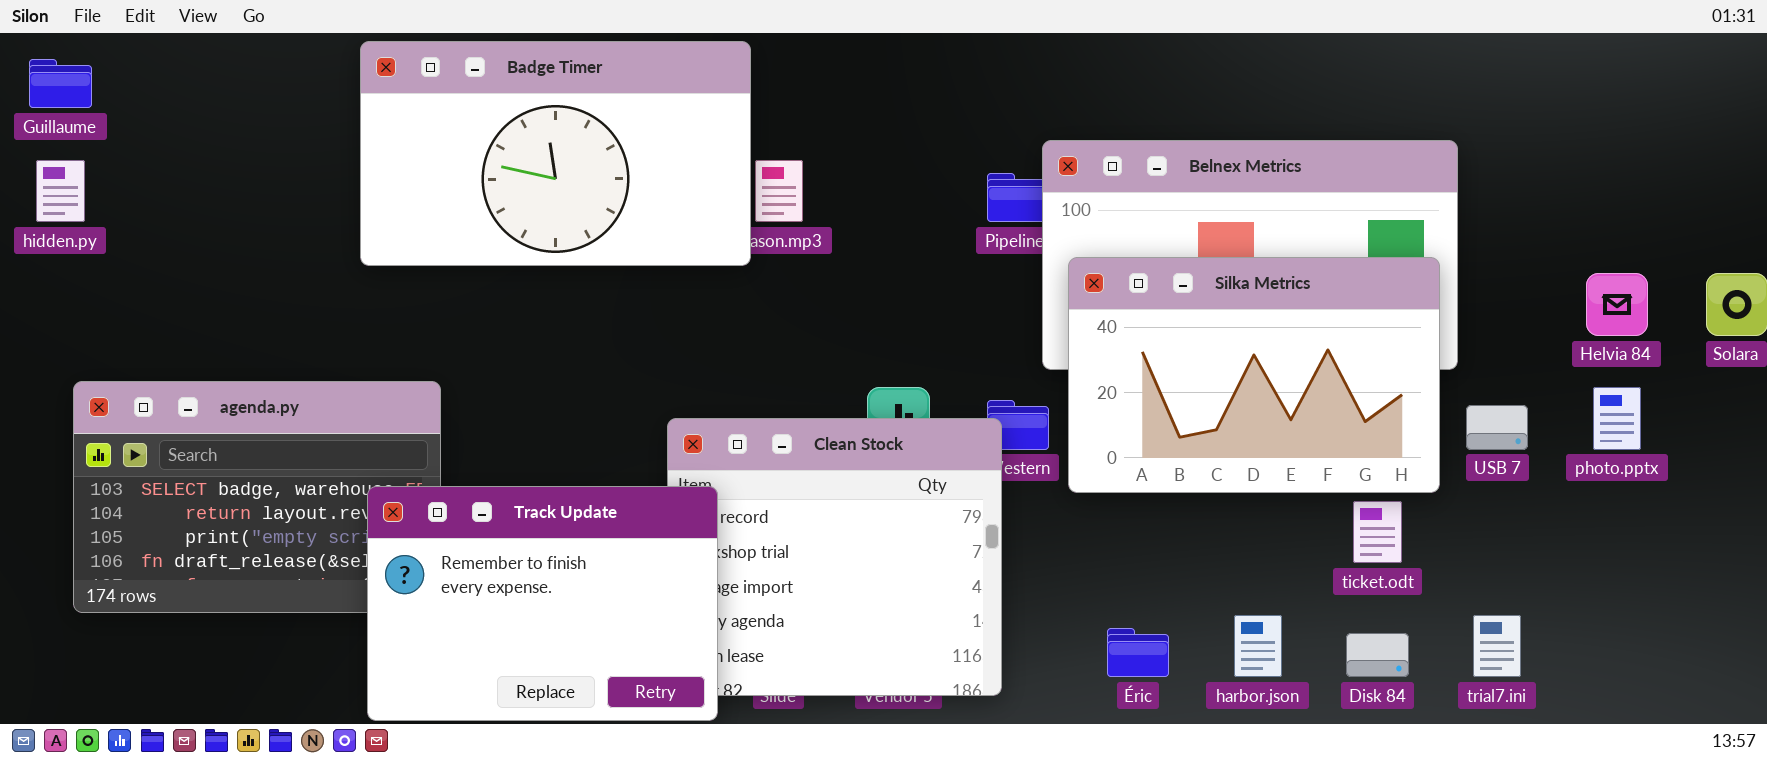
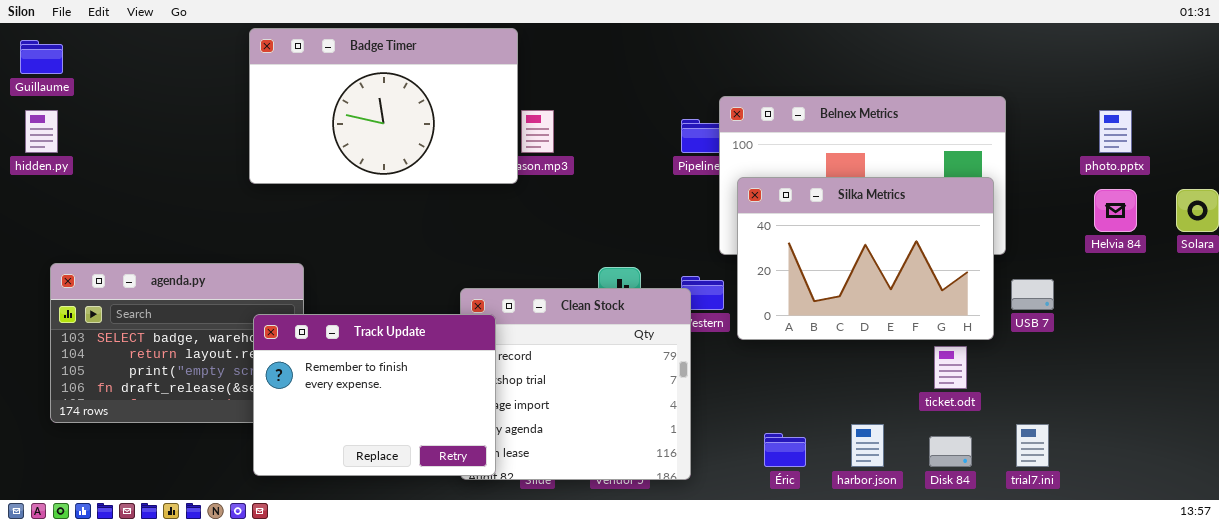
photo.pptx: [1593,387,1641,450] -> [1099,110,1132,153], moved
Track Update: [367,486,718,721] -> [253,314,496,476], moved

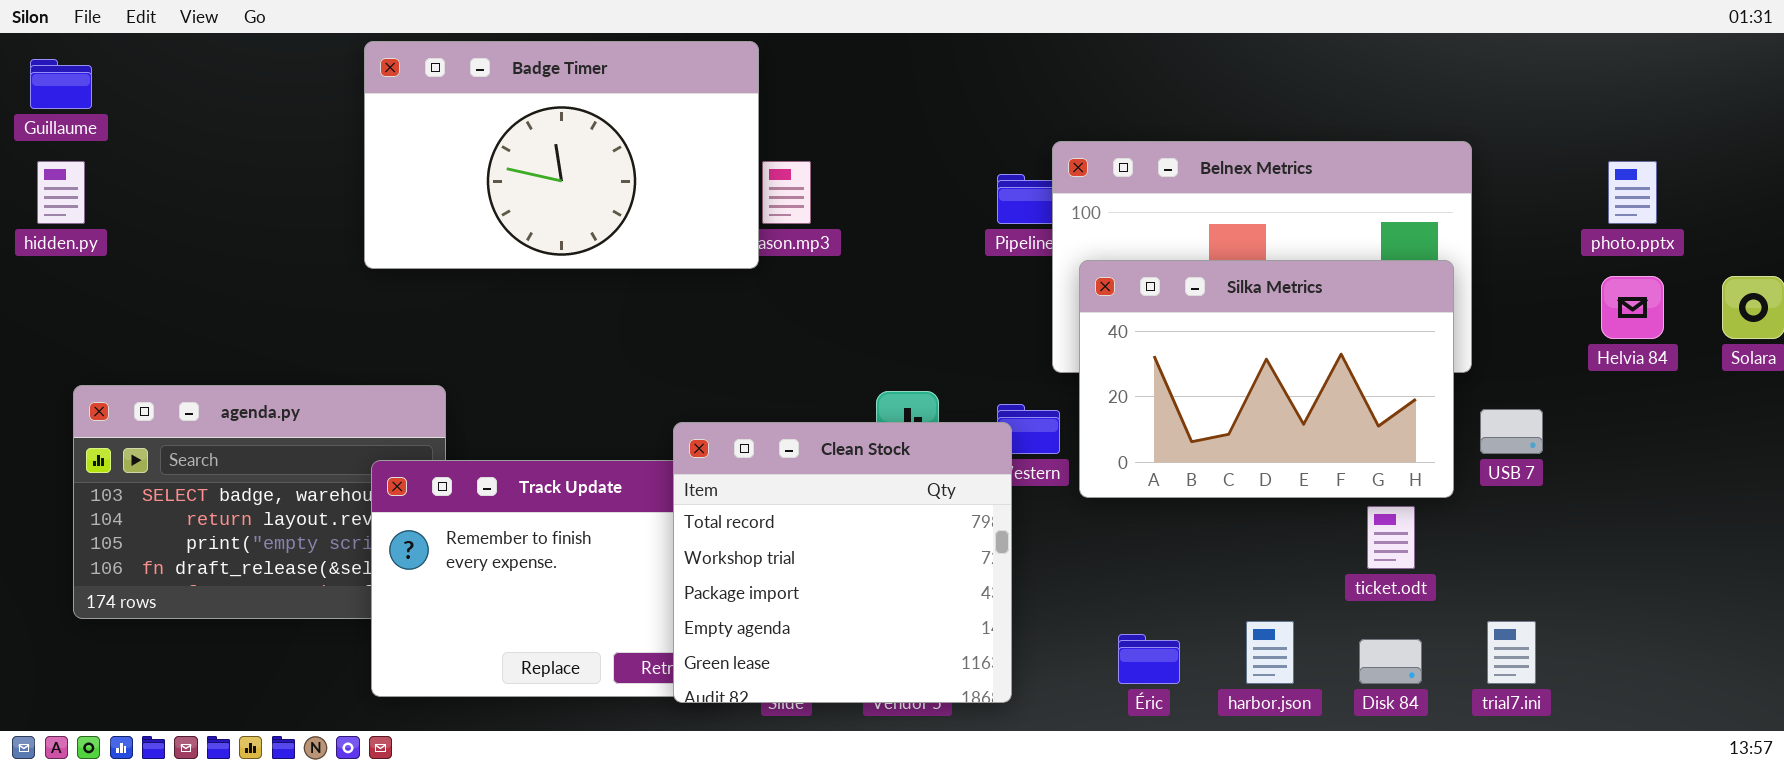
Clean Stock: [460,288,691,480] -> [673,422,1012,703], raised

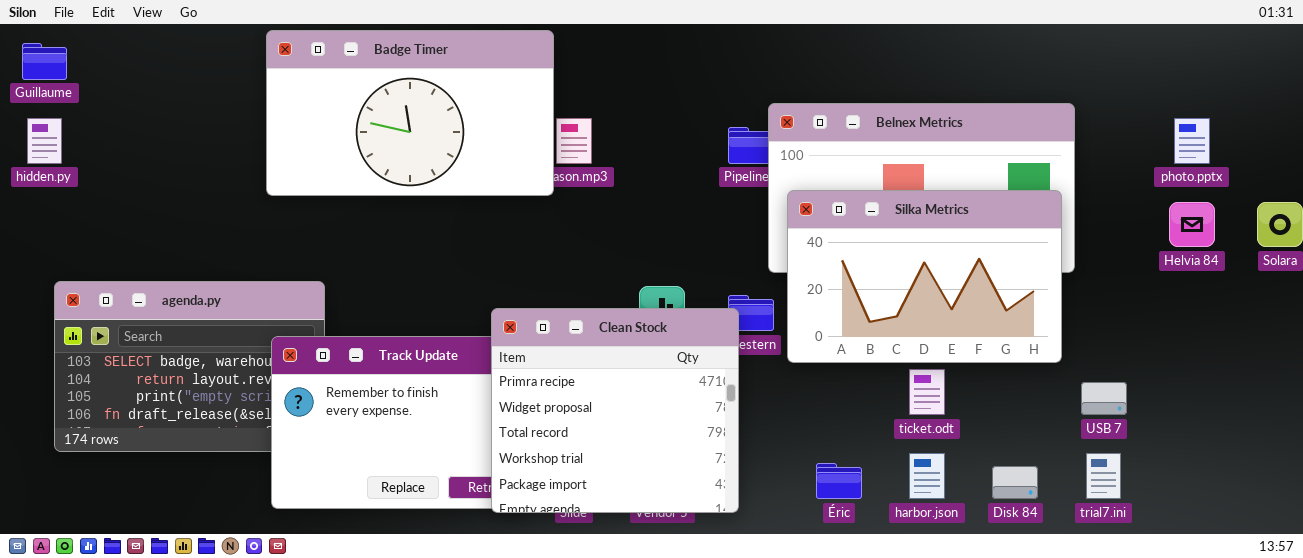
USB 7: [1480,409,1543,454] -> [1081,382,1127,415], moved
Clean Stock: [673,422,1012,703] -> [491,308,739,513], scrolled up 2 rows
ticket.odt: [1367,506,1415,569] -> [909,369,945,415], moved

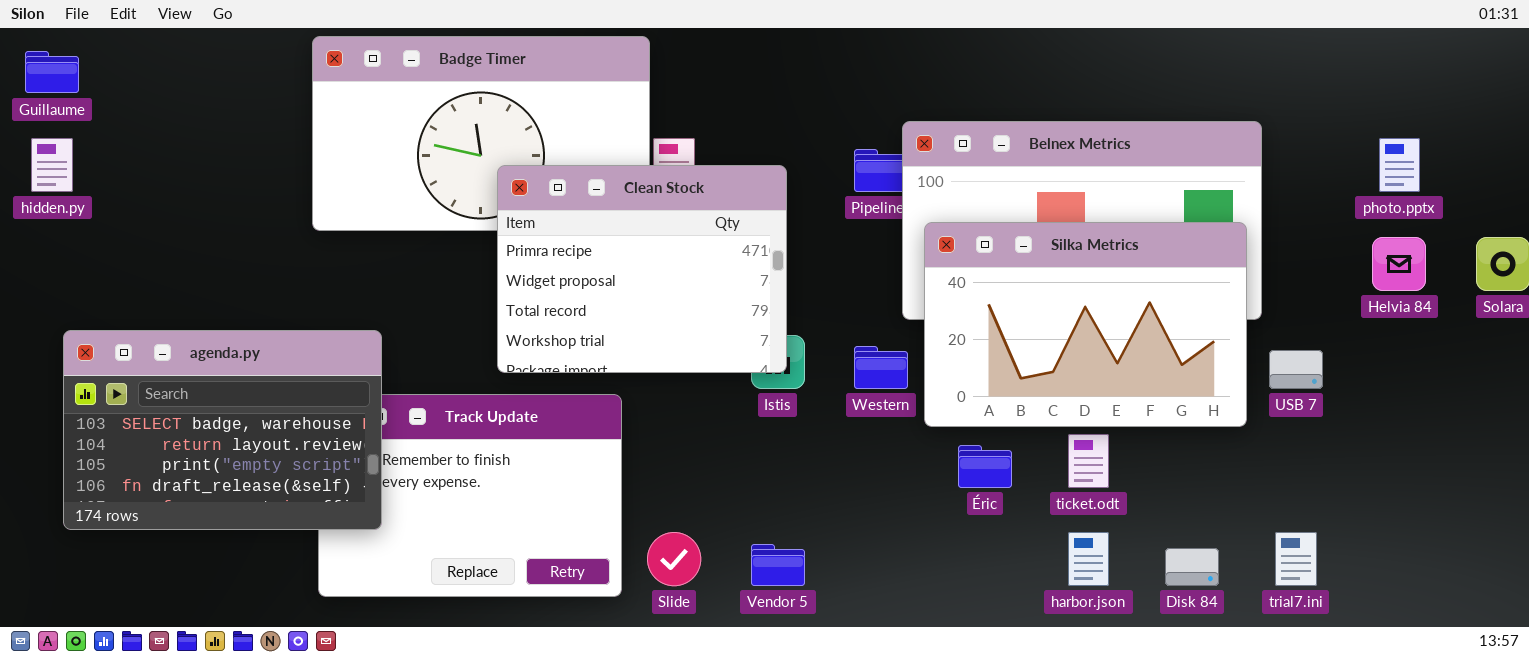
agenda.py: [54,281,325,452] -> [63,330,382,530], raised
Clean Stock: [491,308,739,513] -> [497,165,787,373], moved, resized
USB 7: [1081,382,1127,415] -> [1269,350,1323,389], moved
Éric: [816,463,862,499] -> [958,445,1012,488], moved

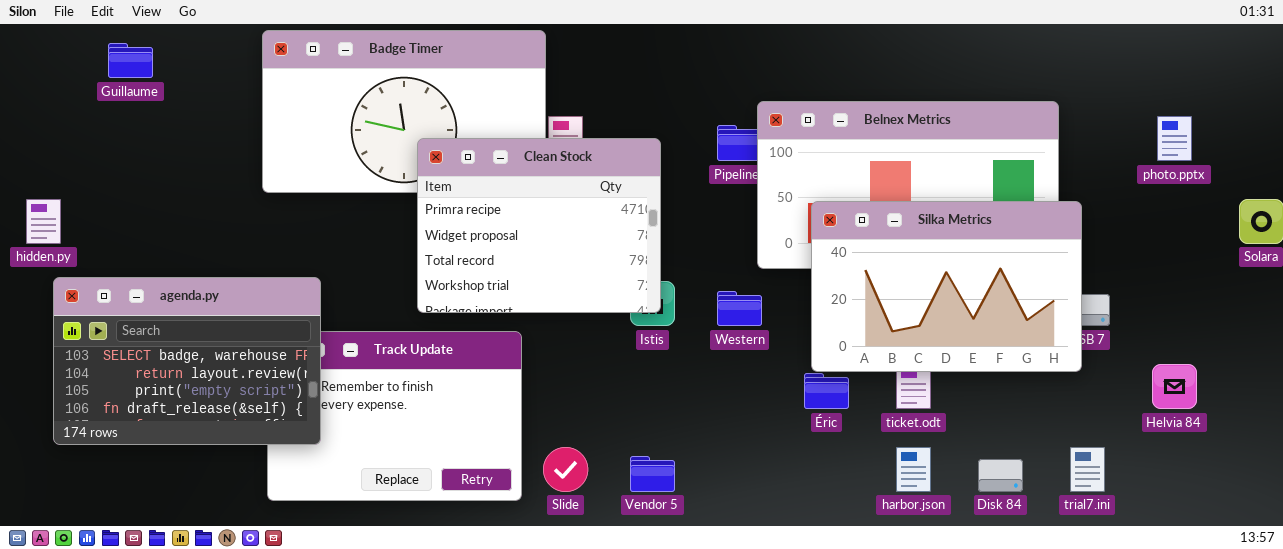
Guillaume: [25,51,79,93] -> [108,43,153,78], moved
hidden.py: [31,138,73,192] -> [26,199,61,244], moved
Silka Metrics: [924,222,1247,427] -> [811,201,1082,372], moved
Helvia 84: [1372,237,1426,291] -> [1152,364,1197,409], moved

